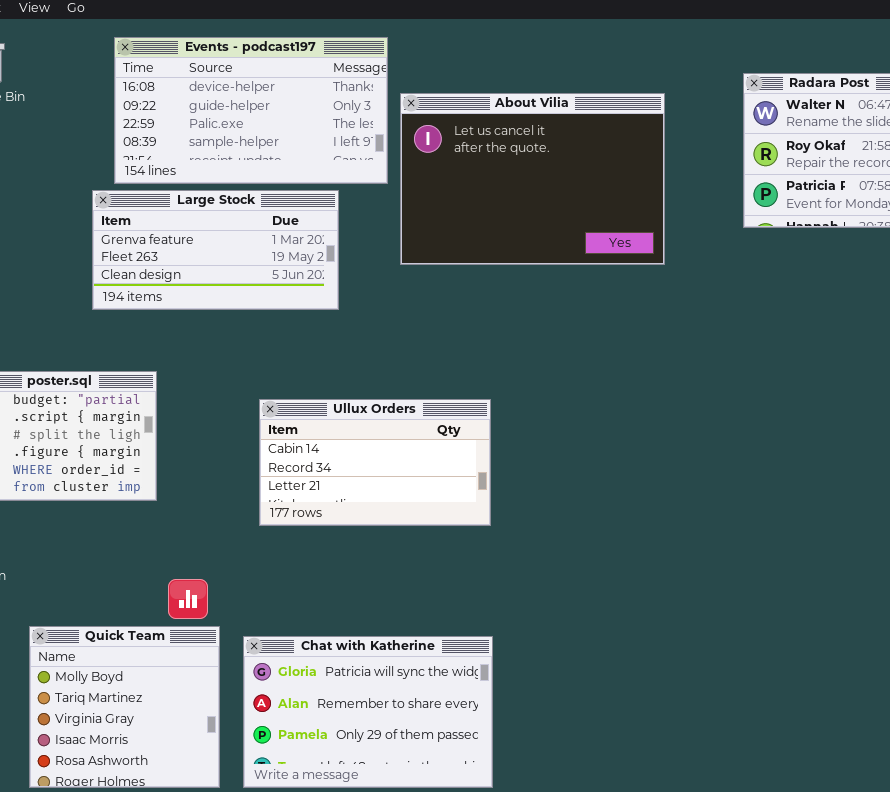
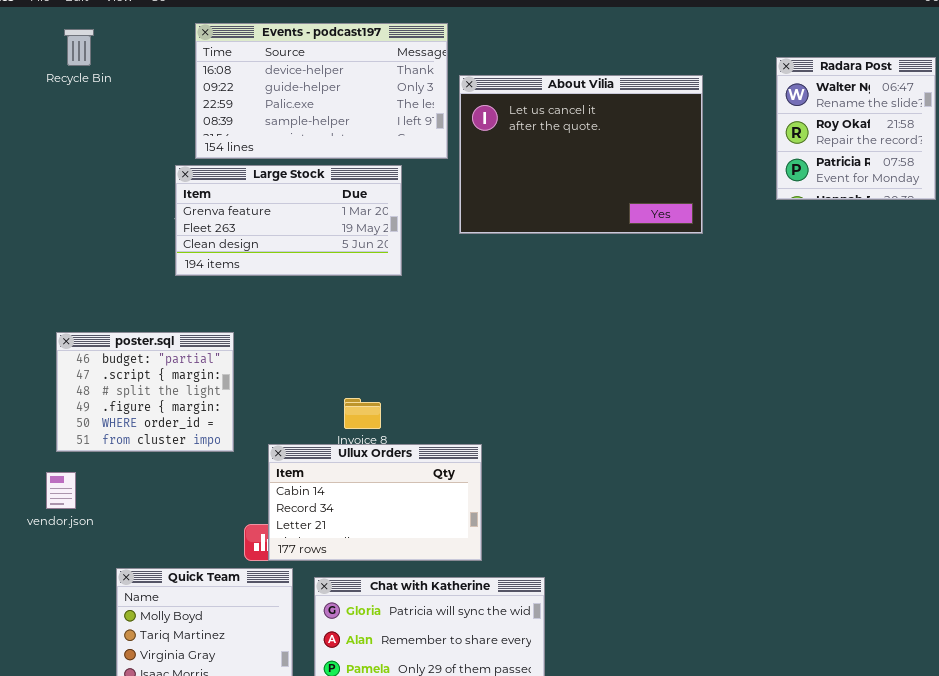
Ullux Orders: [259,399,491,526] -> [268,444,482,561], moved

